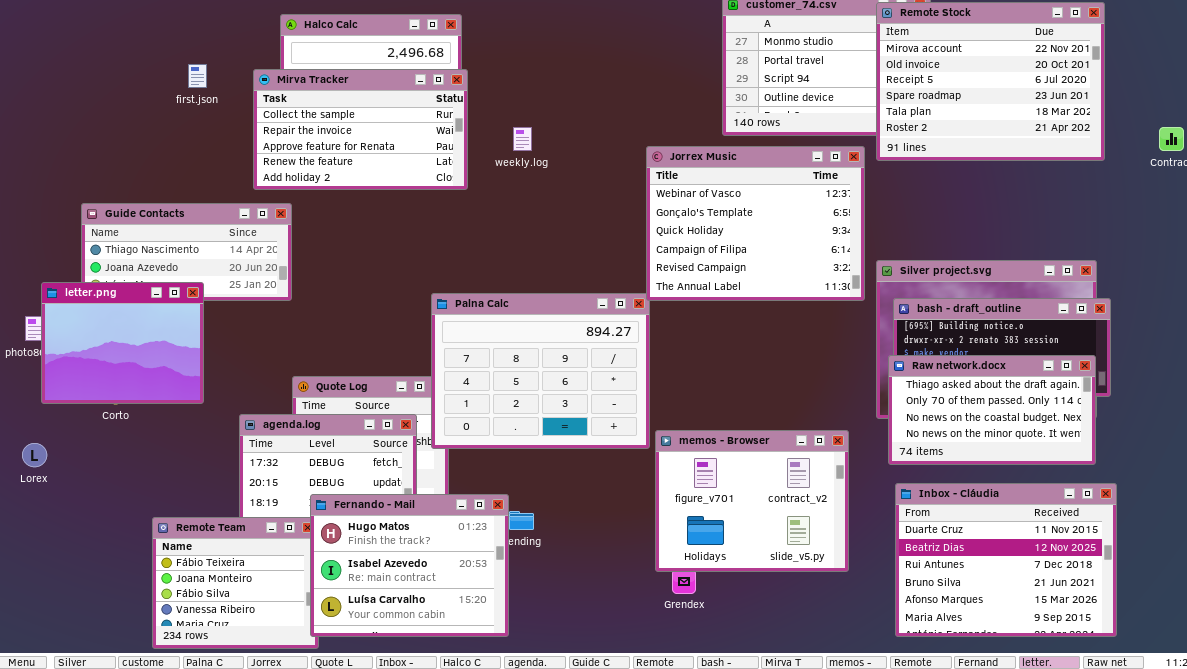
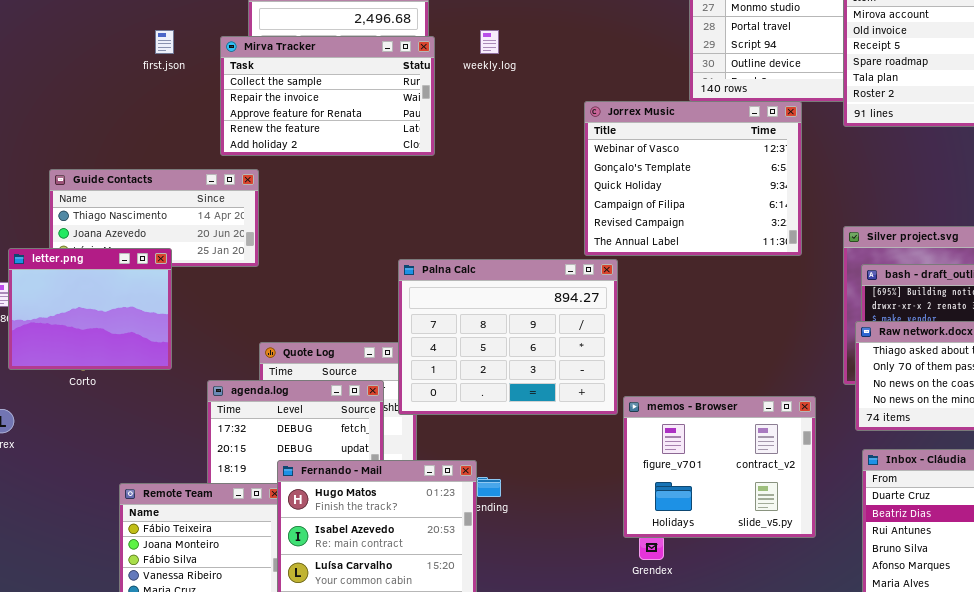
weekly.log: [513,127,532,151] -> [480,30,499,54], moved
Jorrex Music: [646,146,865,301] -> [584,101,802,256], moved

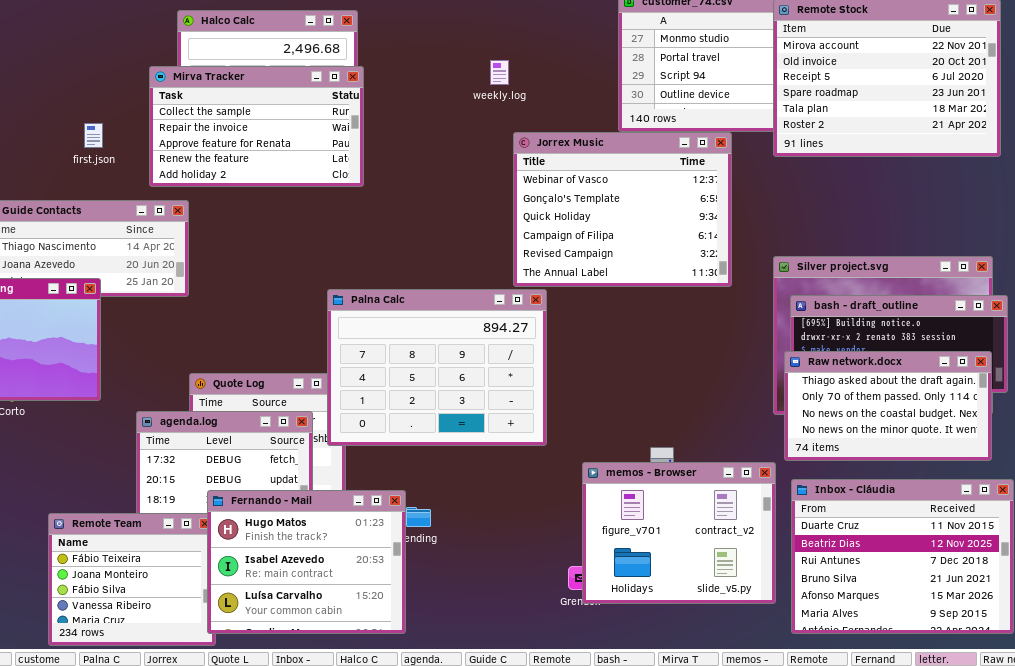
first.json: [155,30,174,54] -> [84,123,103,148], moved
weekly.log: [480,30,499,54] -> [490,60,509,85], moved
memos - Browser: [623,396,816,538] -> [582,462,776,604], moved

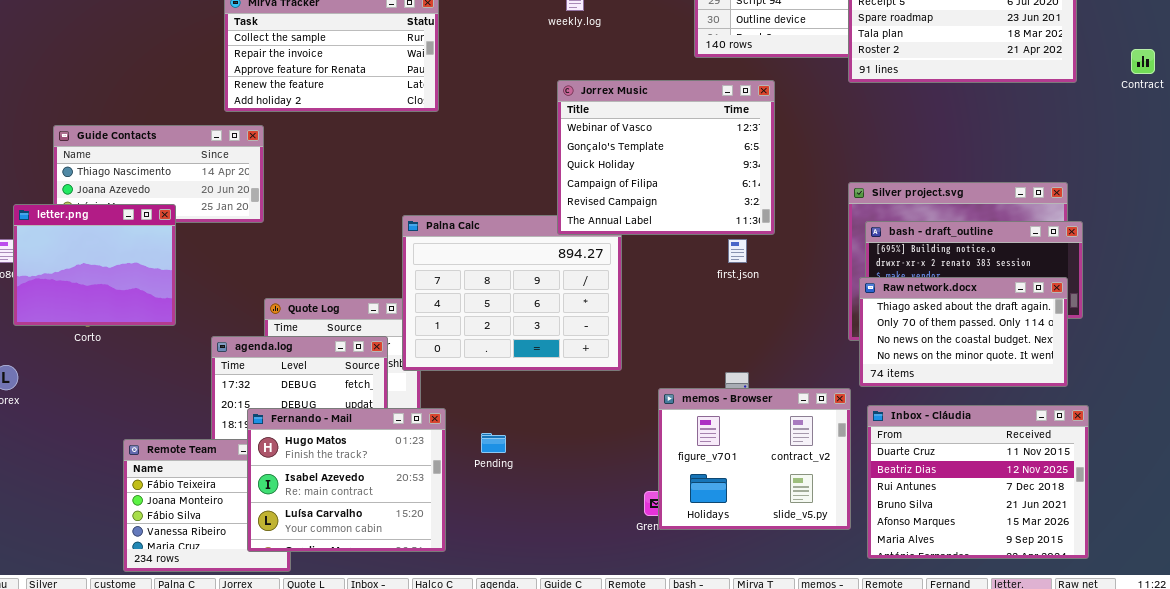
first.json: [84,123,103,148] -> [728,239,747,263], moved
Jorrex Music: [513,132,732,287] -> [557,80,775,235], moved
Fernando - Mail: [207,490,406,634] -> [247,408,446,552], moved

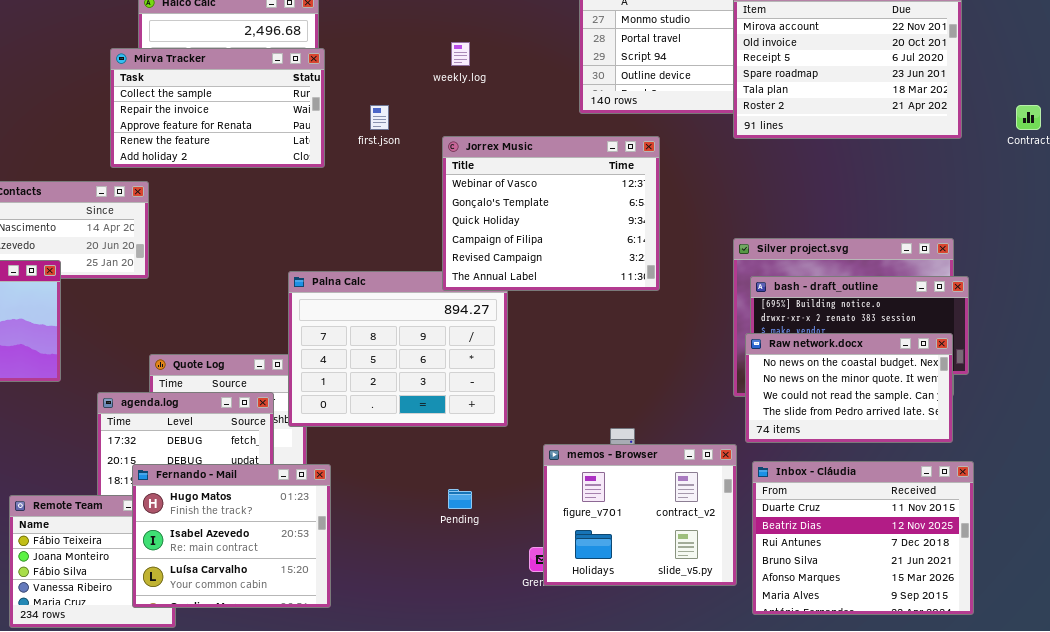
first.json: [728,239,747,263] -> [370,105,389,130], moved
Raw network.docx: [859,277,1068,387] -> [745,333,953,443], scrolled down 2 rows
Pending: [481,433,506,453] -> [448,489,472,509], moved

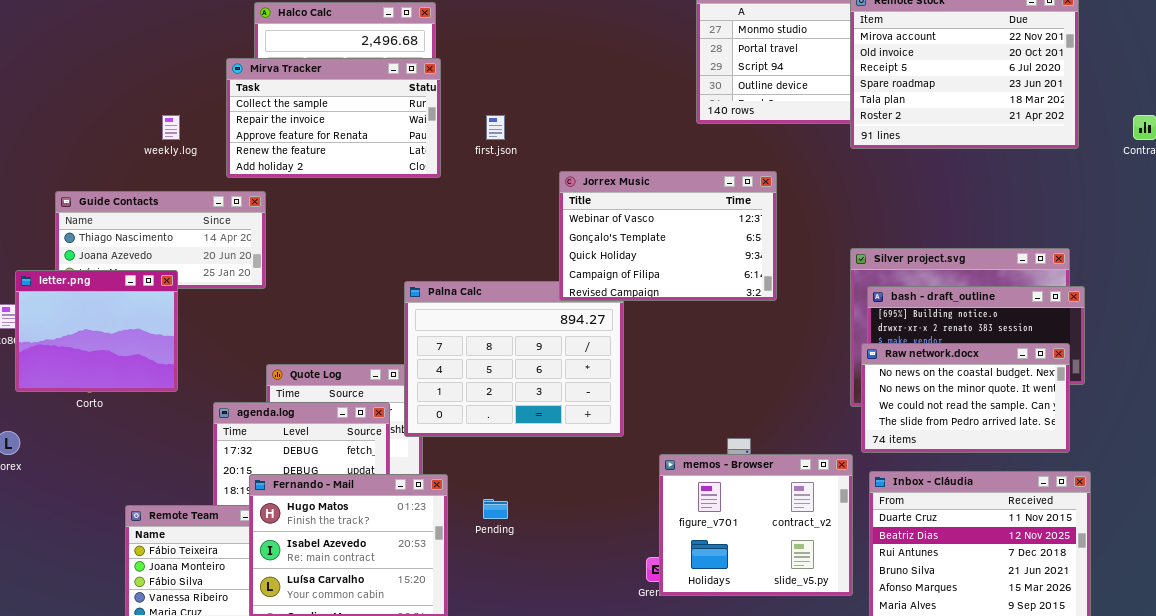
weekly.log: [451,42,470,66] -> [162,115,180,140], moved
Jorrex Music: [442,136,660,291] -> [559,171,777,301], resized
Pending: [448,489,472,509] -> [483,499,508,519], moved

